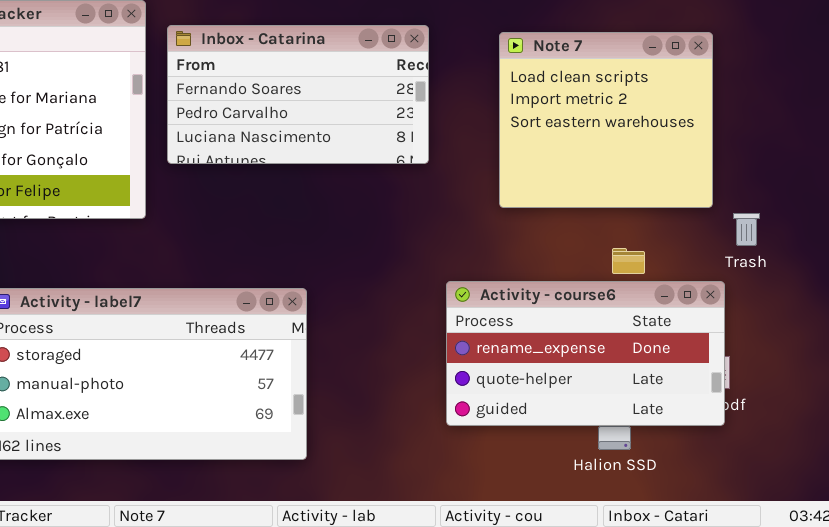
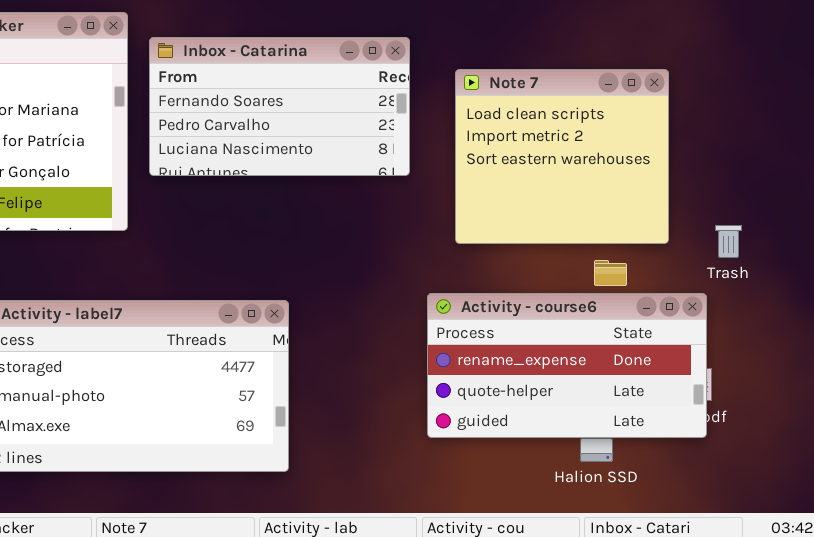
Note 7: [499,32,713,208] -> [455,69,669,244], moved

